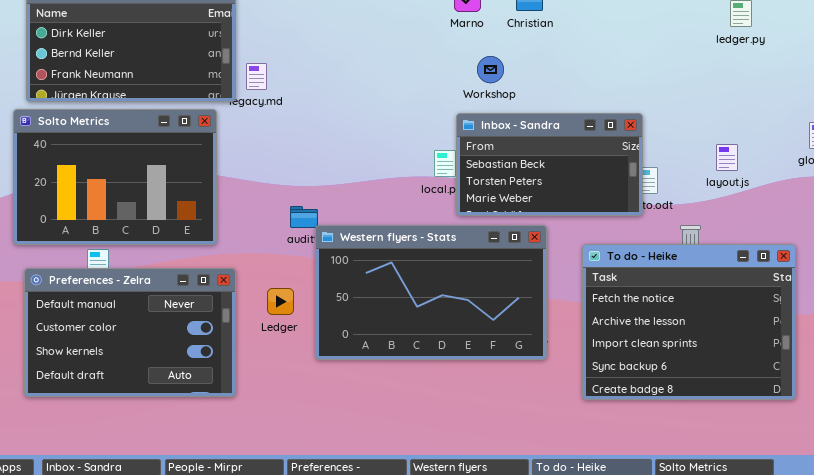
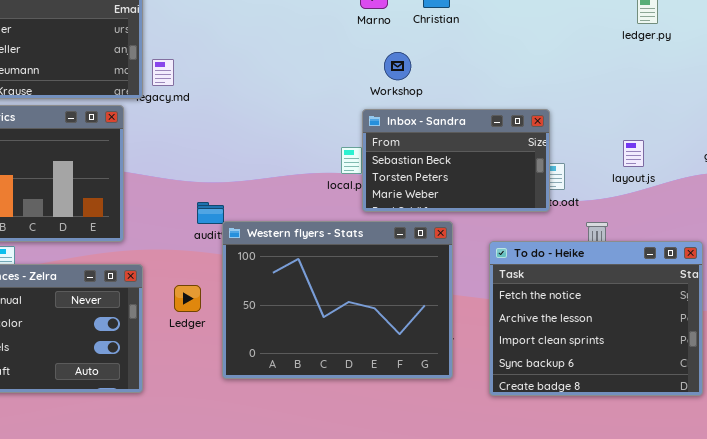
Western flyers - Stats: [315,225,547,360] -> [222,221,453,379], resized

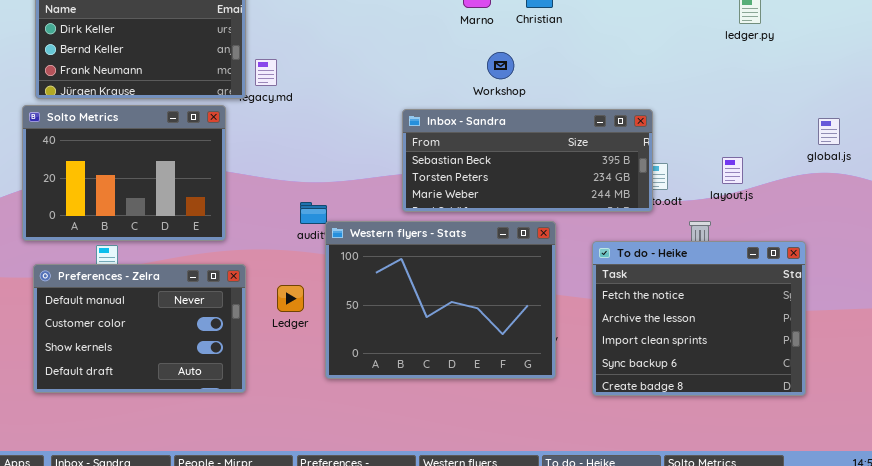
Inbox - Sandra: [362,109,550,212] -> [402,109,653,212], resized
layout.js: [623,140,644,167] -> [722,157,743,184], moved

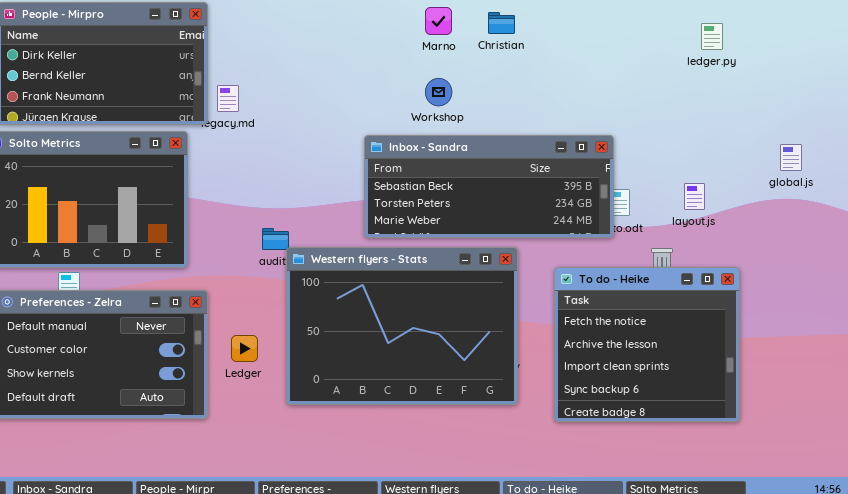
Workshop: [487,52,514,79] -> [425,78,452,106], moved
To do - Heike: [592,241,806,396] -> [554,267,740,422], resized
Ledger: [277,285,304,312] -> [231,335,258,362], moved

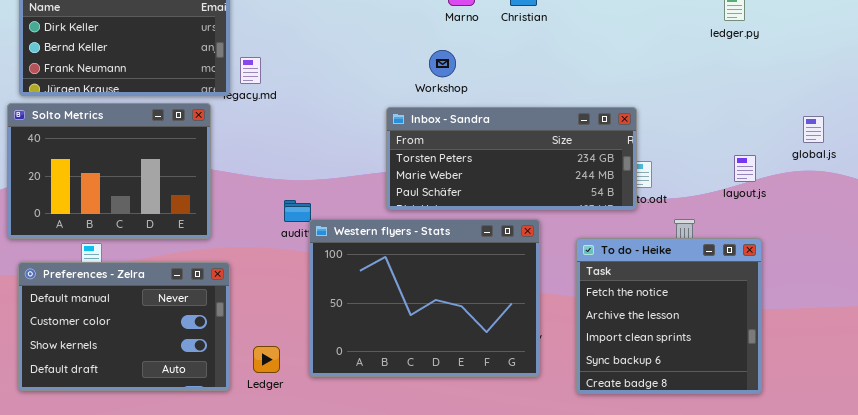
Workshop: [425,78,452,106] -> [429,50,456,77], moved
Inbox - Sandra: [364,135,614,238] -> [386,107,637,210], scrolled down 1 row
layout.js: [684,183,705,210] -> [734,155,756,182], moved
Ledger: [231,335,258,362] -> [253,346,280,373], moved

